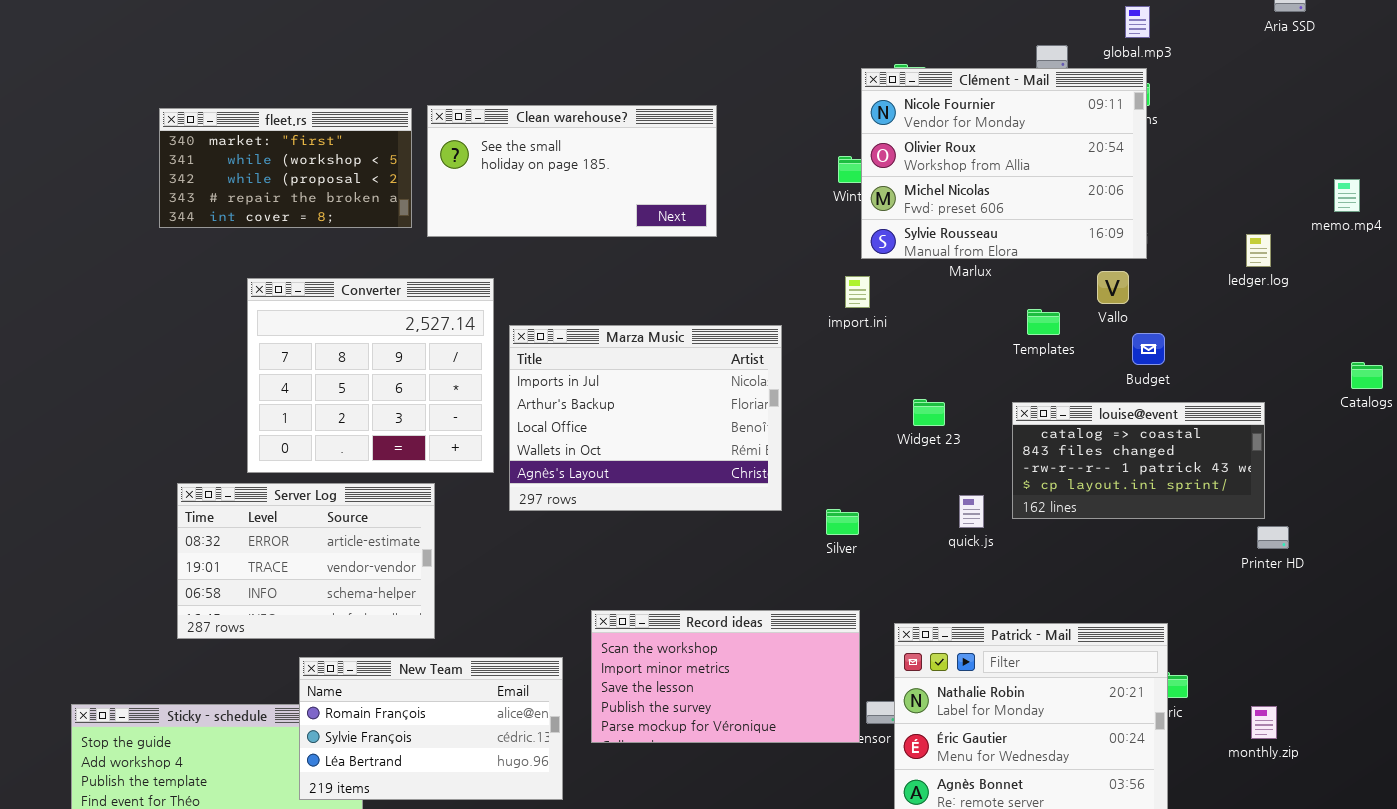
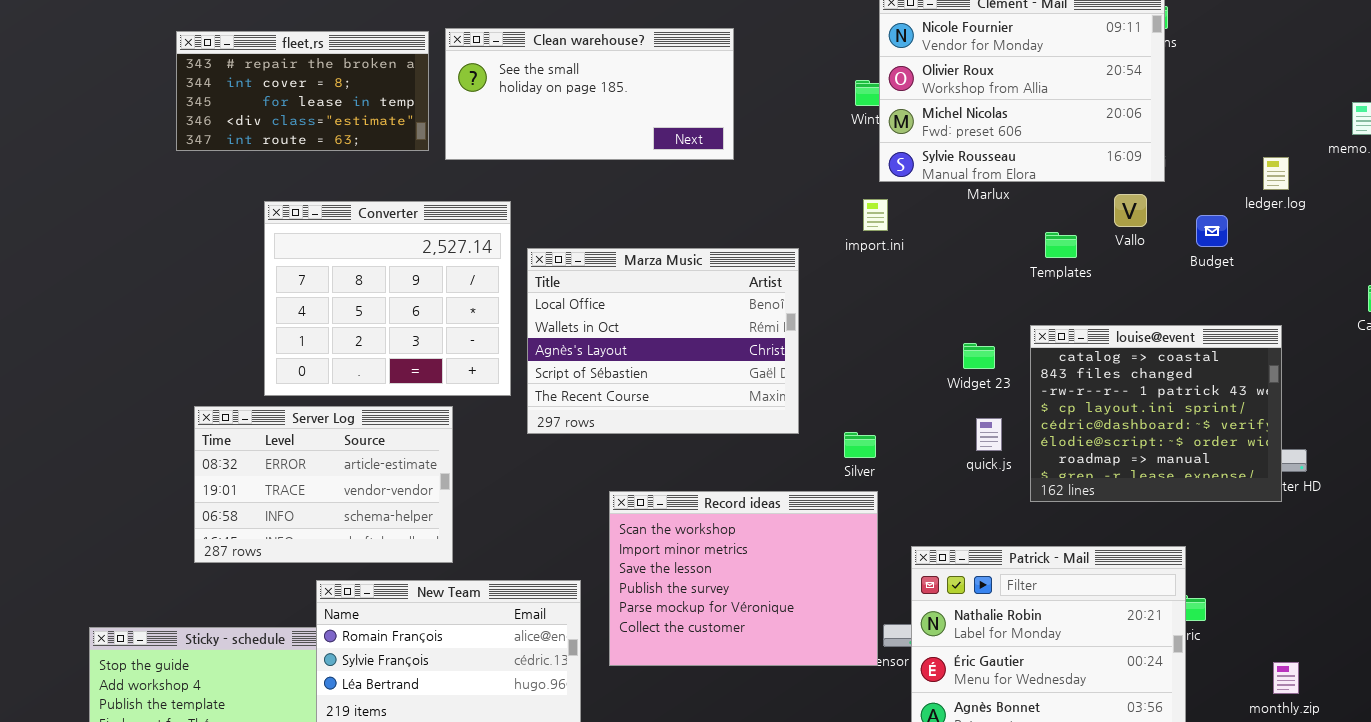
fleet.rs: [159,108,412,228] -> [176,31,429,151], scrolled down 3 rows
Marza Music: [509,325,782,511] -> [527,248,799,434], scrolled down 2 rows
Budget: [1132,333,1165,365] -> [1196,215,1228,247], moved
Widget 23: [913,399,945,426] -> [963,343,995,369], moved
louise@event: [1012,402,1265,519] -> [1030,325,1282,502], resized
Record ideas: [591,610,860,743] -> [609,491,878,666], resized
monthly.zip: [1251,706,1277,739] -> [1273,662,1299,694], moved

